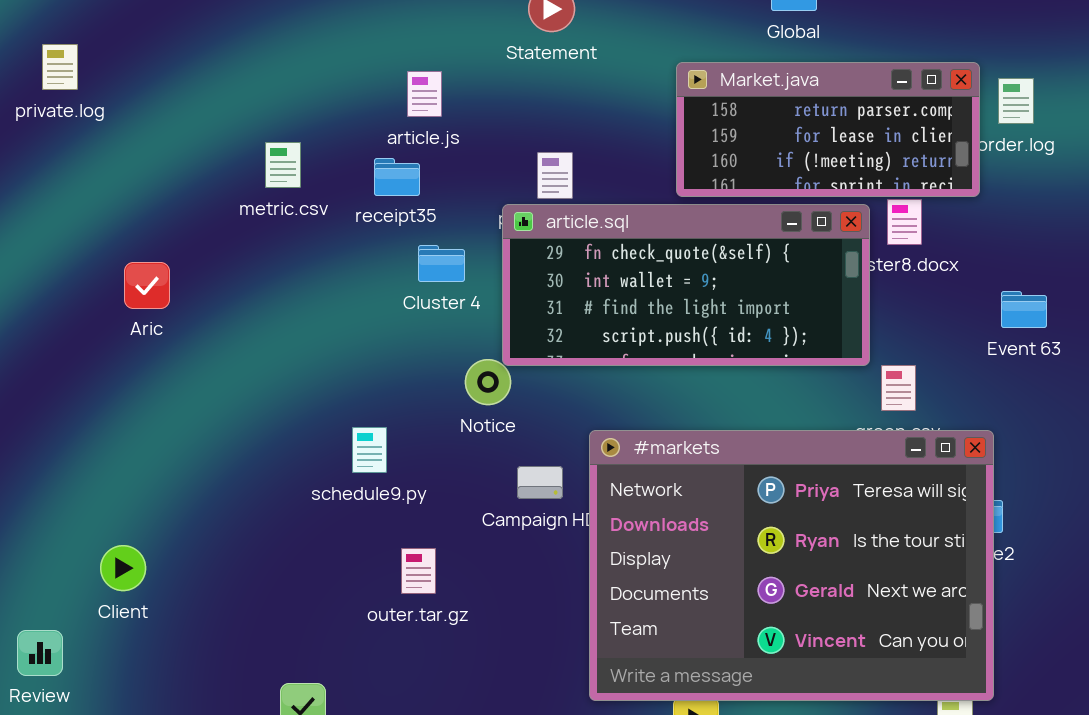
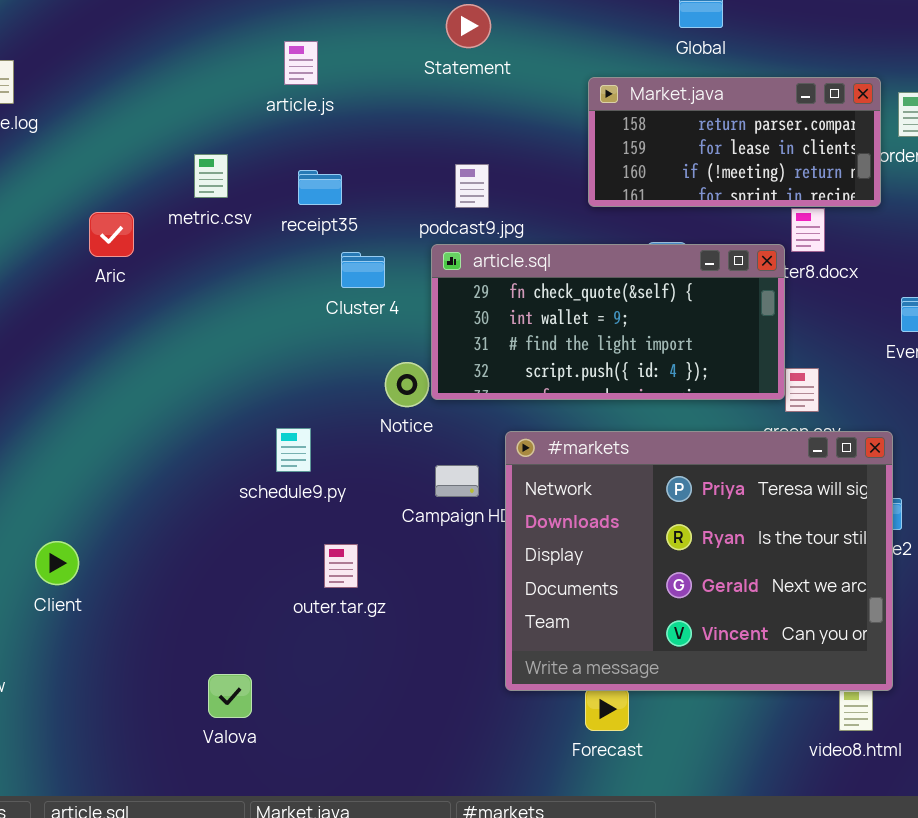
article.js: [407,71,442,117] -> [284,41,318,85], moved
article.sql: [502,204,870,366] -> [431,244,785,400], moved
Aric: [124,262,170,309] -> [89,212,134,257], moved

